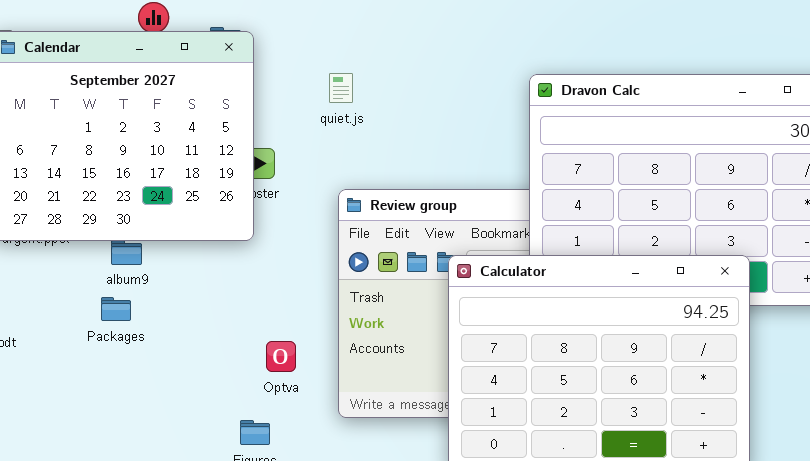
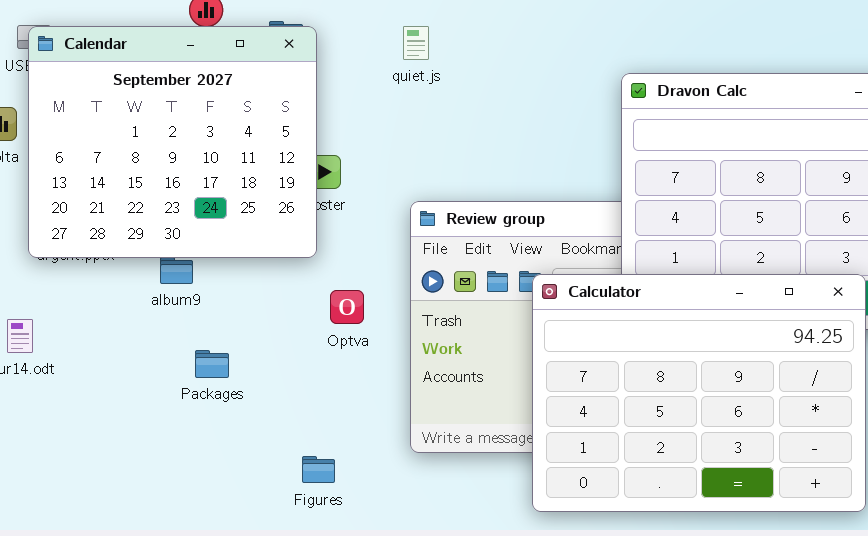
quiet.js: [329,73,353,103] -> [403,26,429,60], moved
Packages: [101,297,131,321] -> [195,350,229,378], moved
Optva: [266,341,296,372] -> [330,290,364,324], moved

